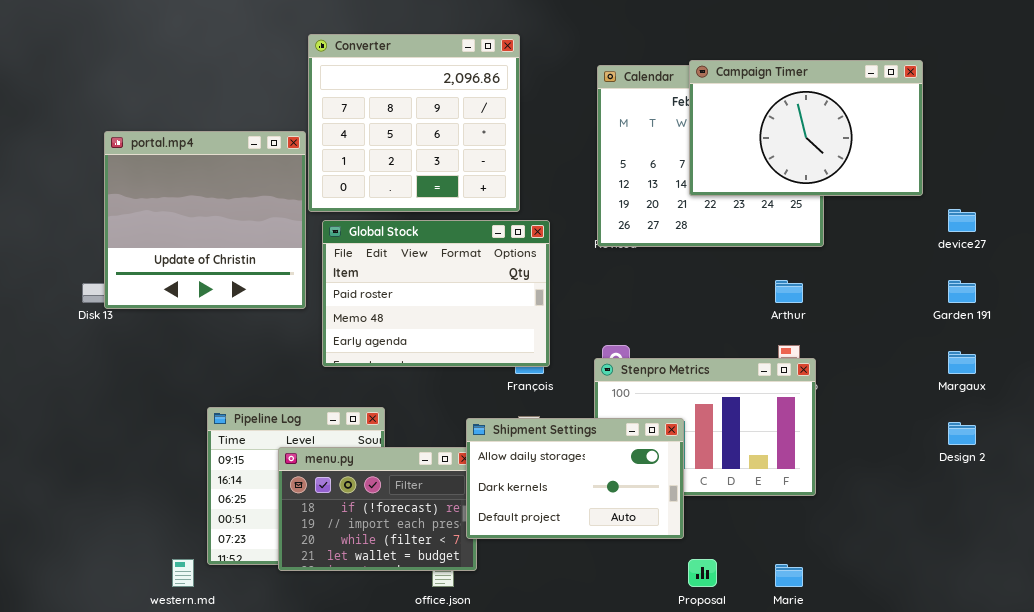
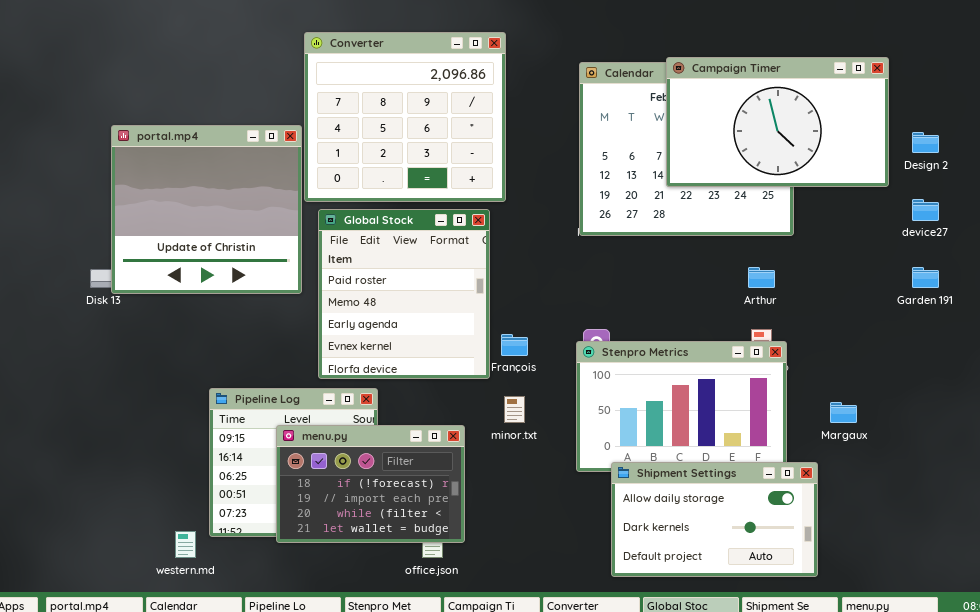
Global Stock: [322,220,550,367] -> [318,209,490,379], resized
Margaux: [948,351,976,374] -> [830,402,857,423], moved
Shipment Settings: [466,418,684,539] -> [611,462,818,577], moved
Design 2: [948,422,976,445] -> [912,132,939,153], moved

